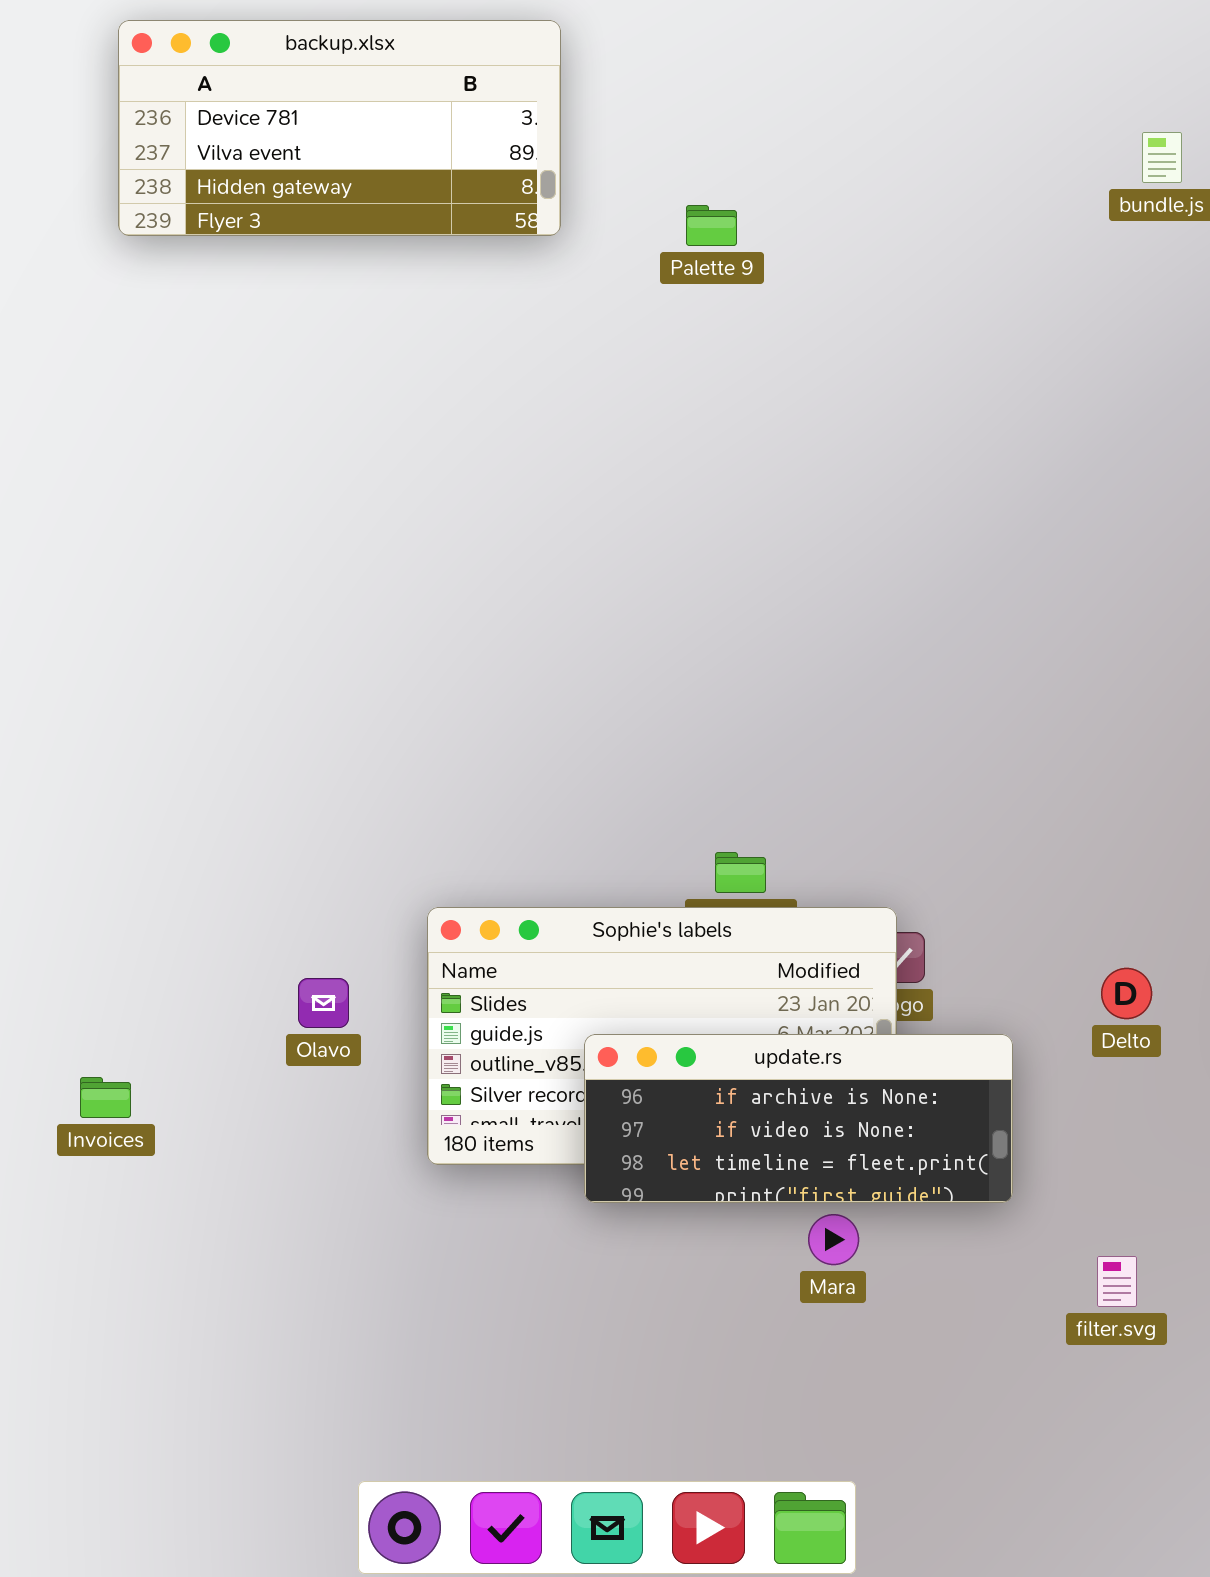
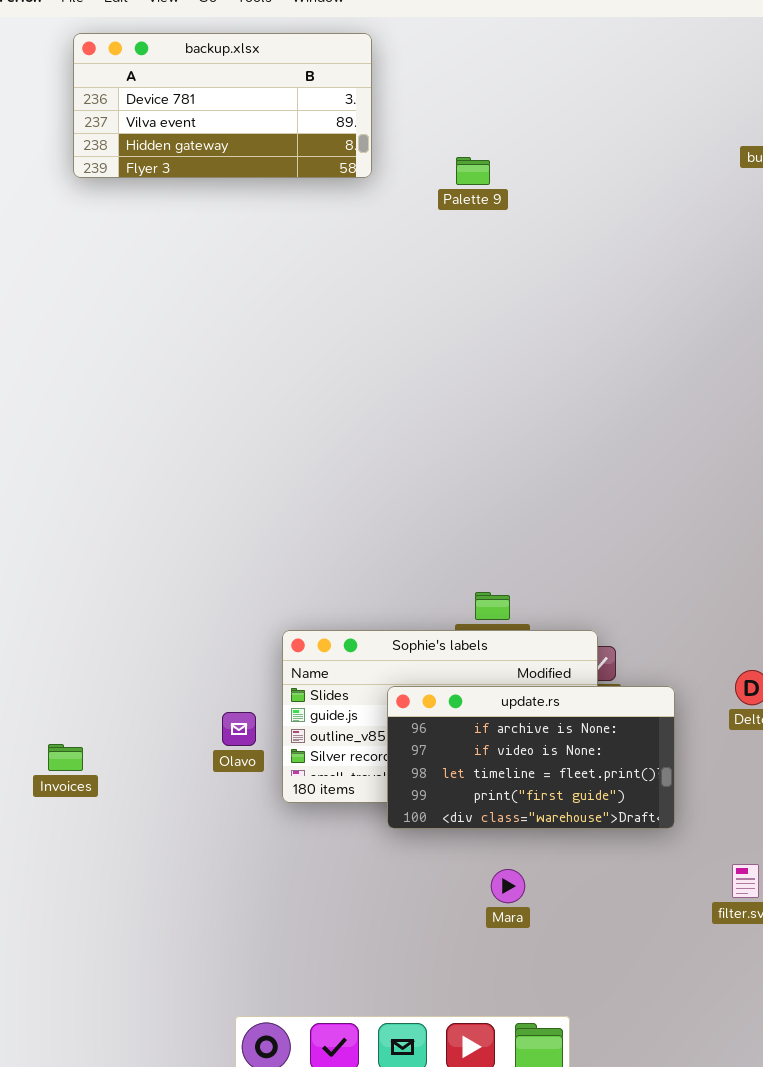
Olavo: [298,978,349,1028] -> [222,712,256,746], moved
update.rs: [584,1034,1013,1203] -> [387,686,675,829], resized
Mara: [808,1214,859,1265] -> [491,869,525,903], moved

